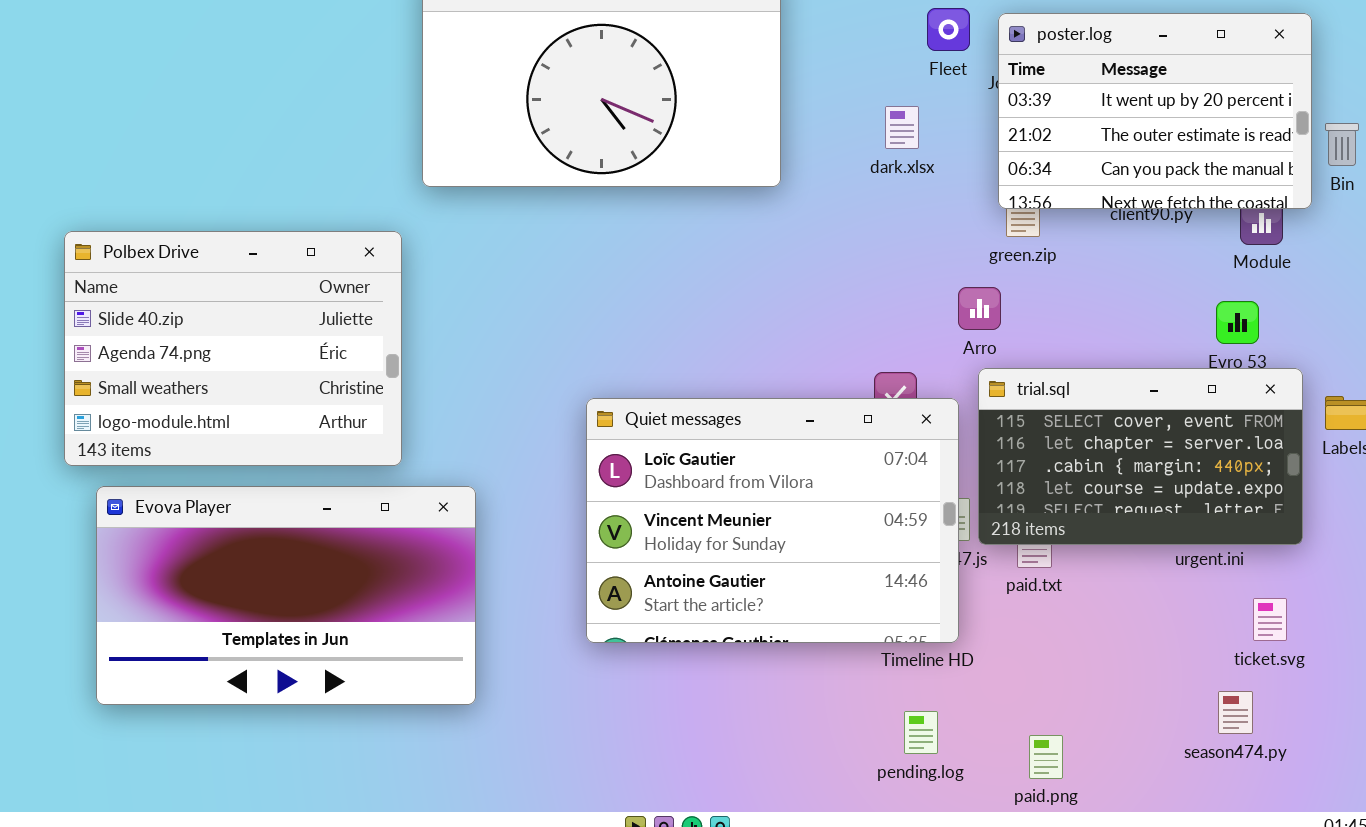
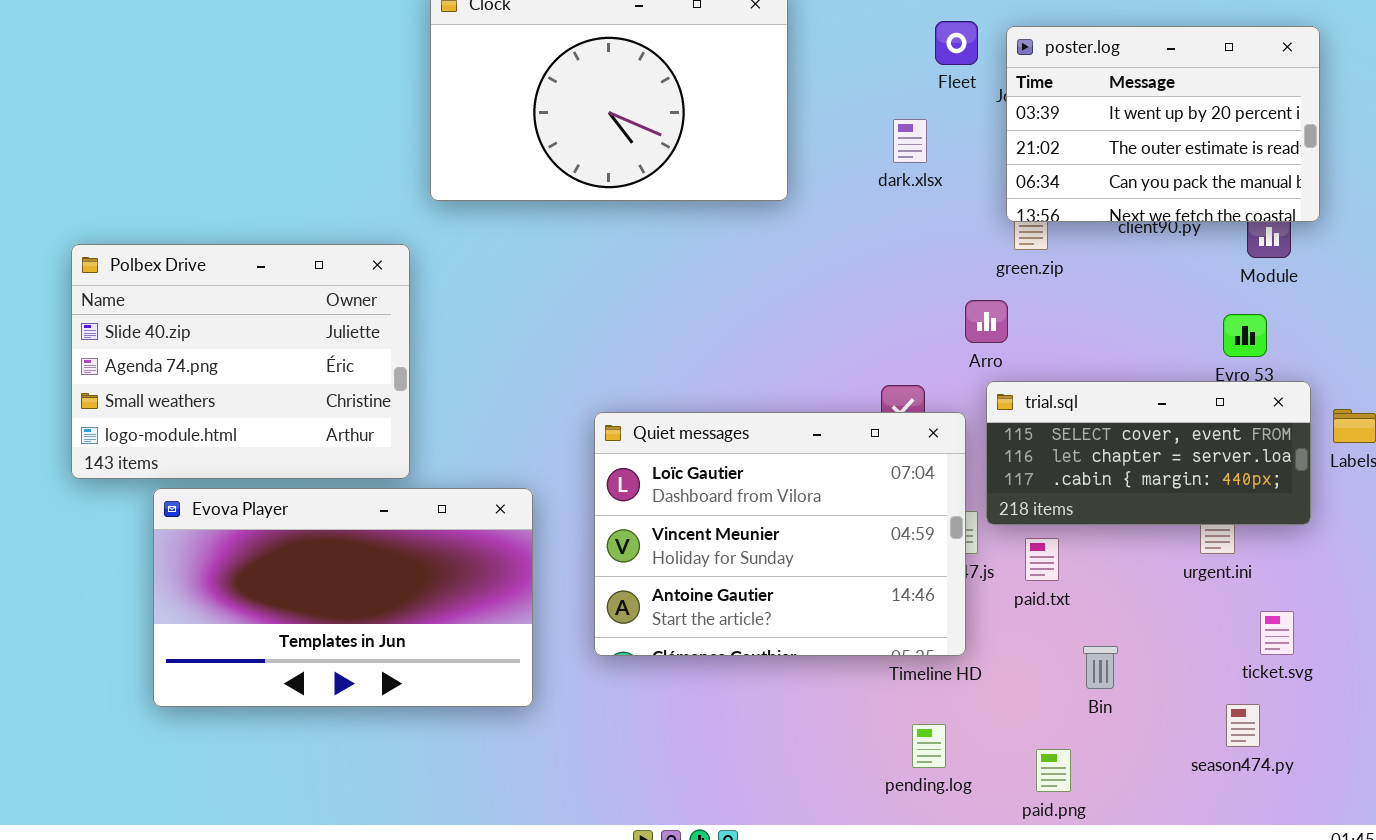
Bin: [1325,123,1359,166] -> [1083,646,1118,689], moved
trial.sql: [978,368,1303,545] -> [986,381,1311,525], resized
Evova Player: [96,486,476,705] -> [153,488,533,707], moved

